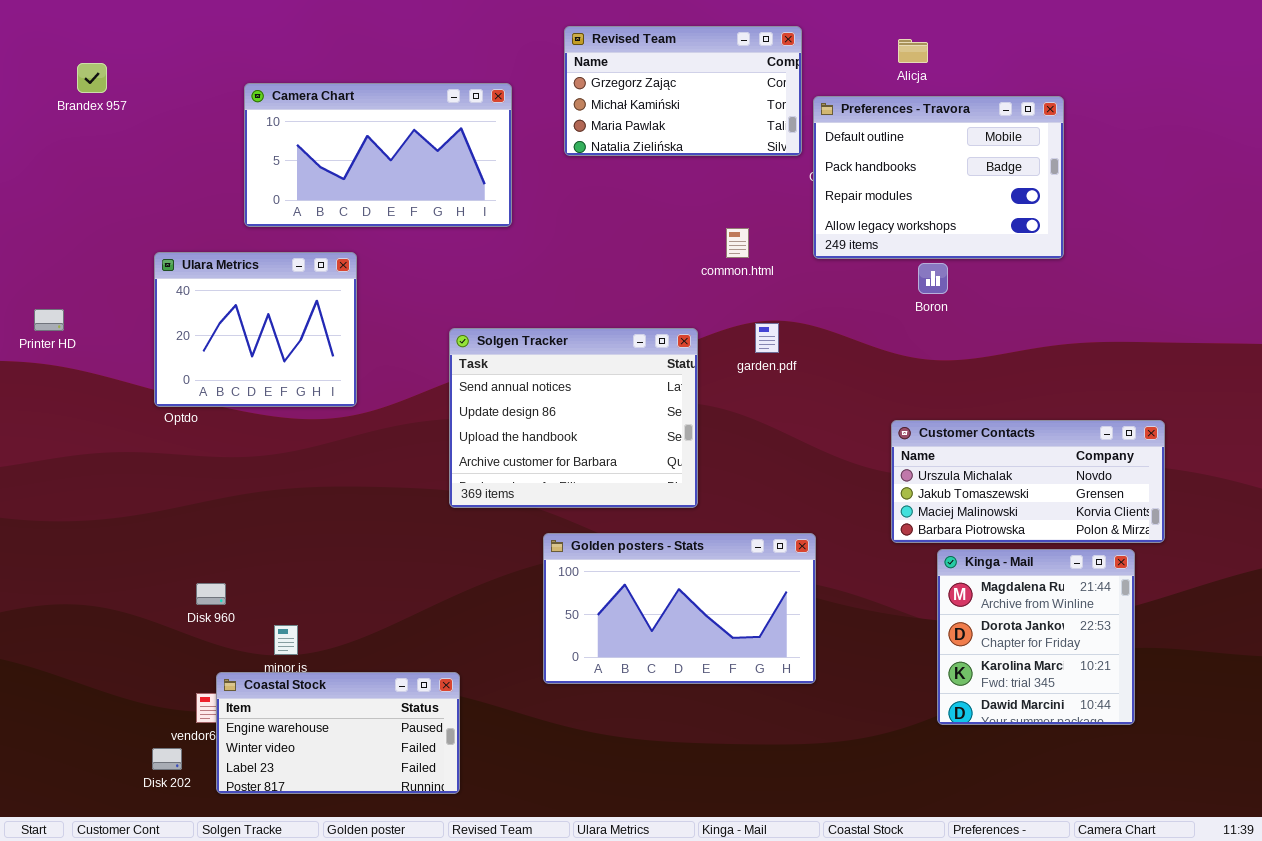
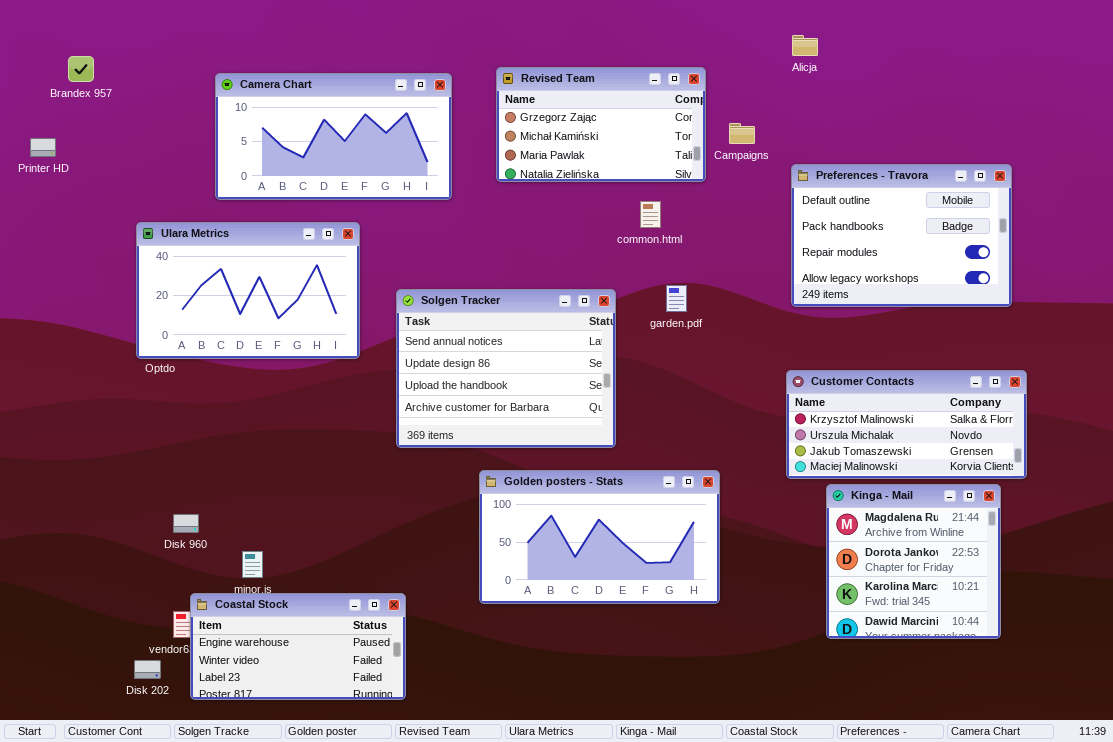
Revised Team: [564,26,802,156] -> [496,67,706,182], moved
Preferences - Travora: [813,96,1064,259] -> [791,164,1012,307], moved
Ulara Metrics: [154,252,357,407] -> [136,222,360,359], resized
Printer HD: [34,309,64,331] -> [30,138,56,157], moved
Customer Contacts: [891,420,1165,543] -> [786,370,1027,479], scrolled up 1 row

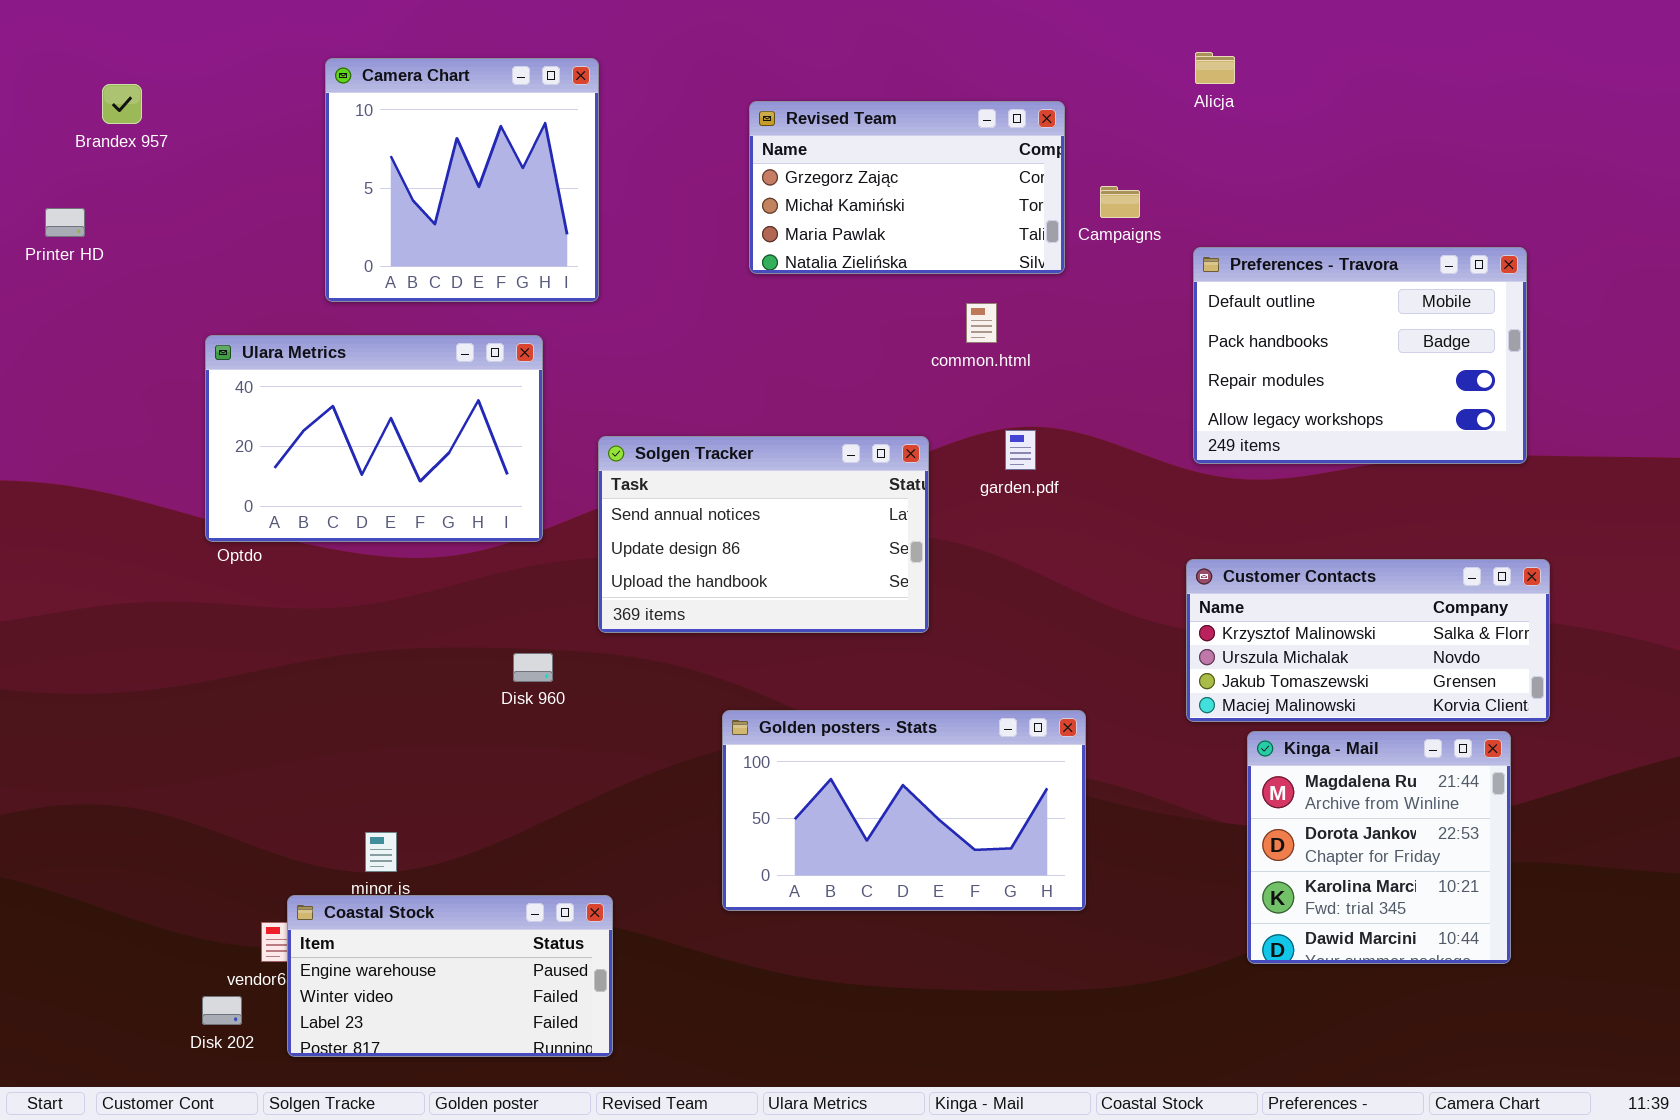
Camera Chart: [215,73,452,200] -> [325,58,599,302], resized
Solgen Tracker: [396,289,616,448] -> [598,436,929,633], resized
Disk 960: [173,514,199,533] -> [513,653,553,682], moved

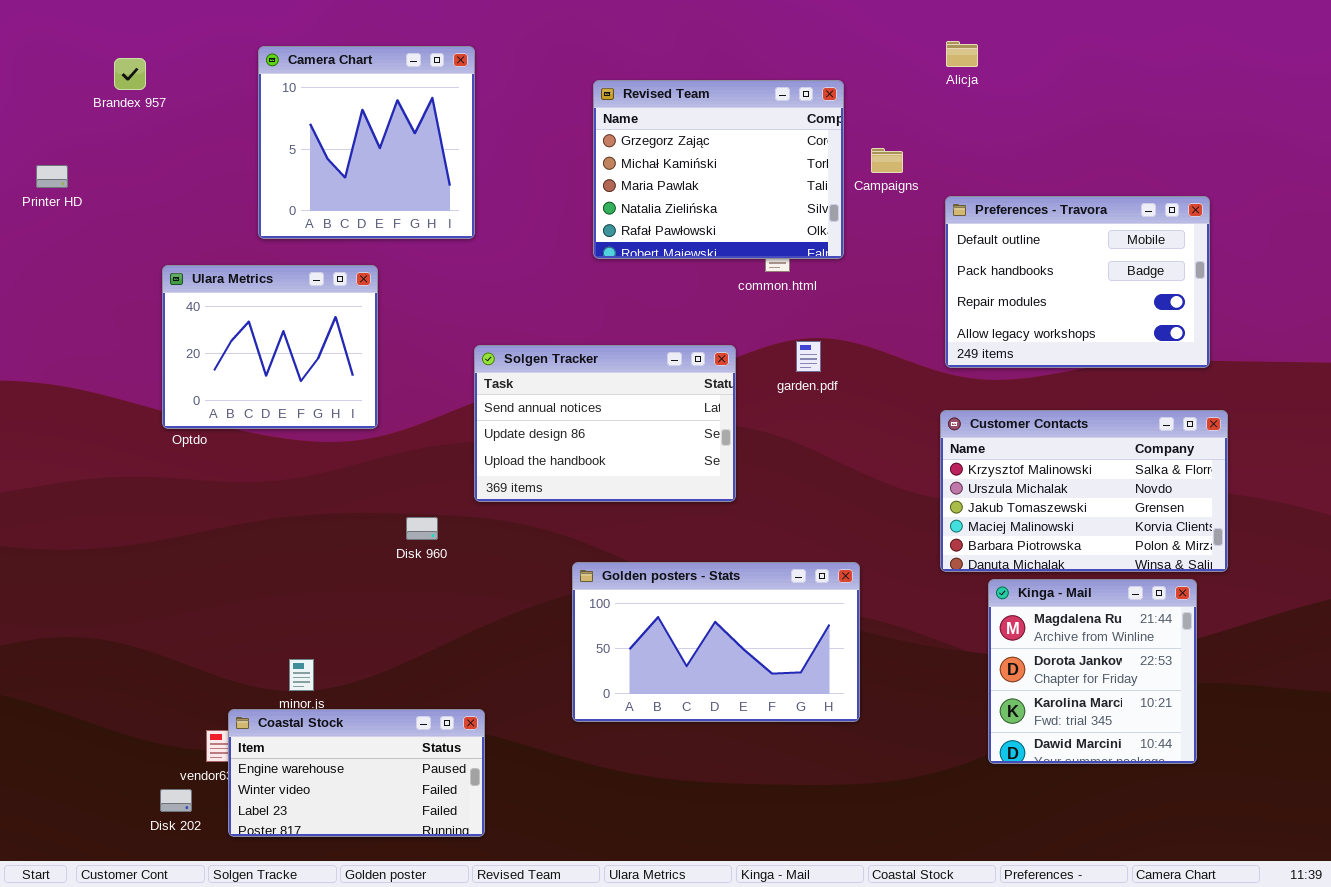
Brandex 957: [102,84,142,124] -> [114,58,146,90], moved
Revised Team: [749,101,1065,274] -> [593,80,844,259], resized
Ulara Metrics: [205,335,543,542] -> [162,265,378,429], resized
Customer Contacts: [1186,559,1550,722] -> [940,410,1228,572], resized

